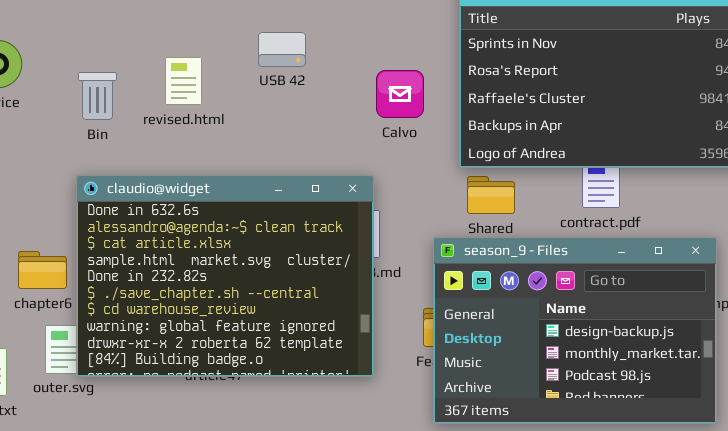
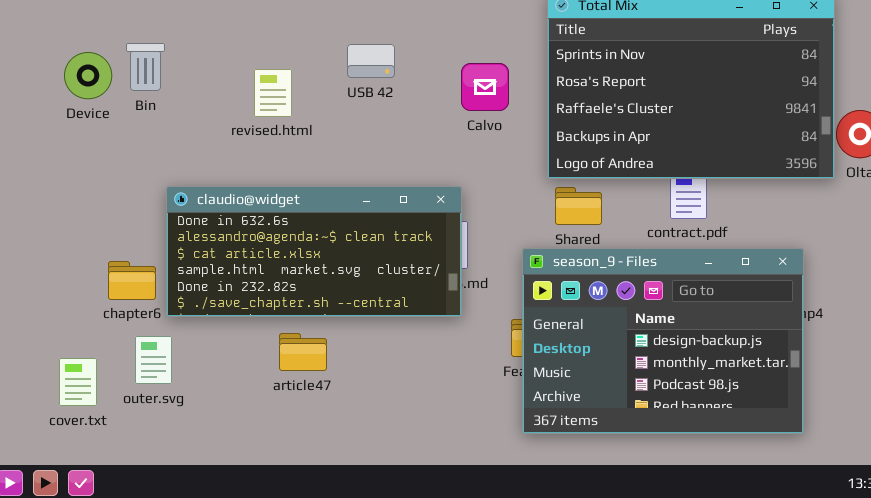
Calvo: [376,70,424,118] -> [461,63,509,111], moved
Bin: [78,72,117,120] -> [126,43,165,91], moved
claudio@widget: [76,175,374,377] -> [166,186,462,317], resized

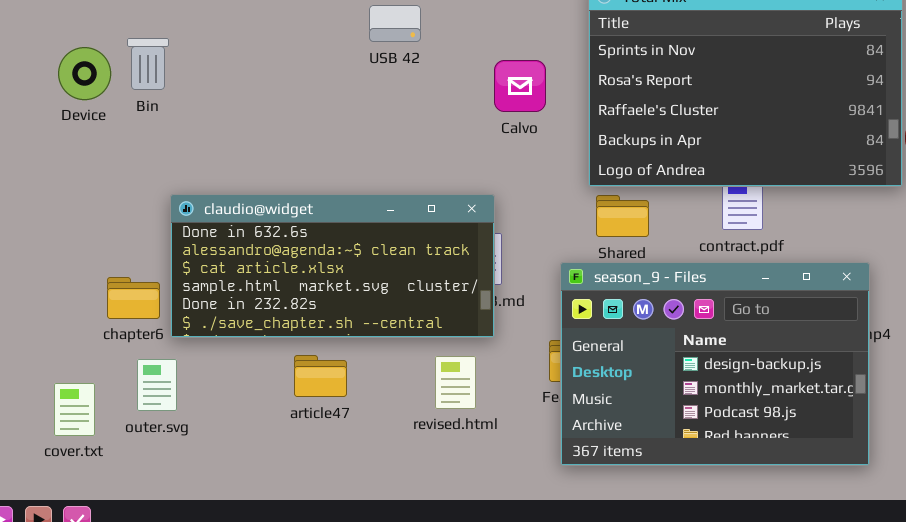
USB 42: [347,44,395,78] -> [369,5,421,42], moved
revised.html: [254,69,292,117] -> [435,356,476,409], moved

